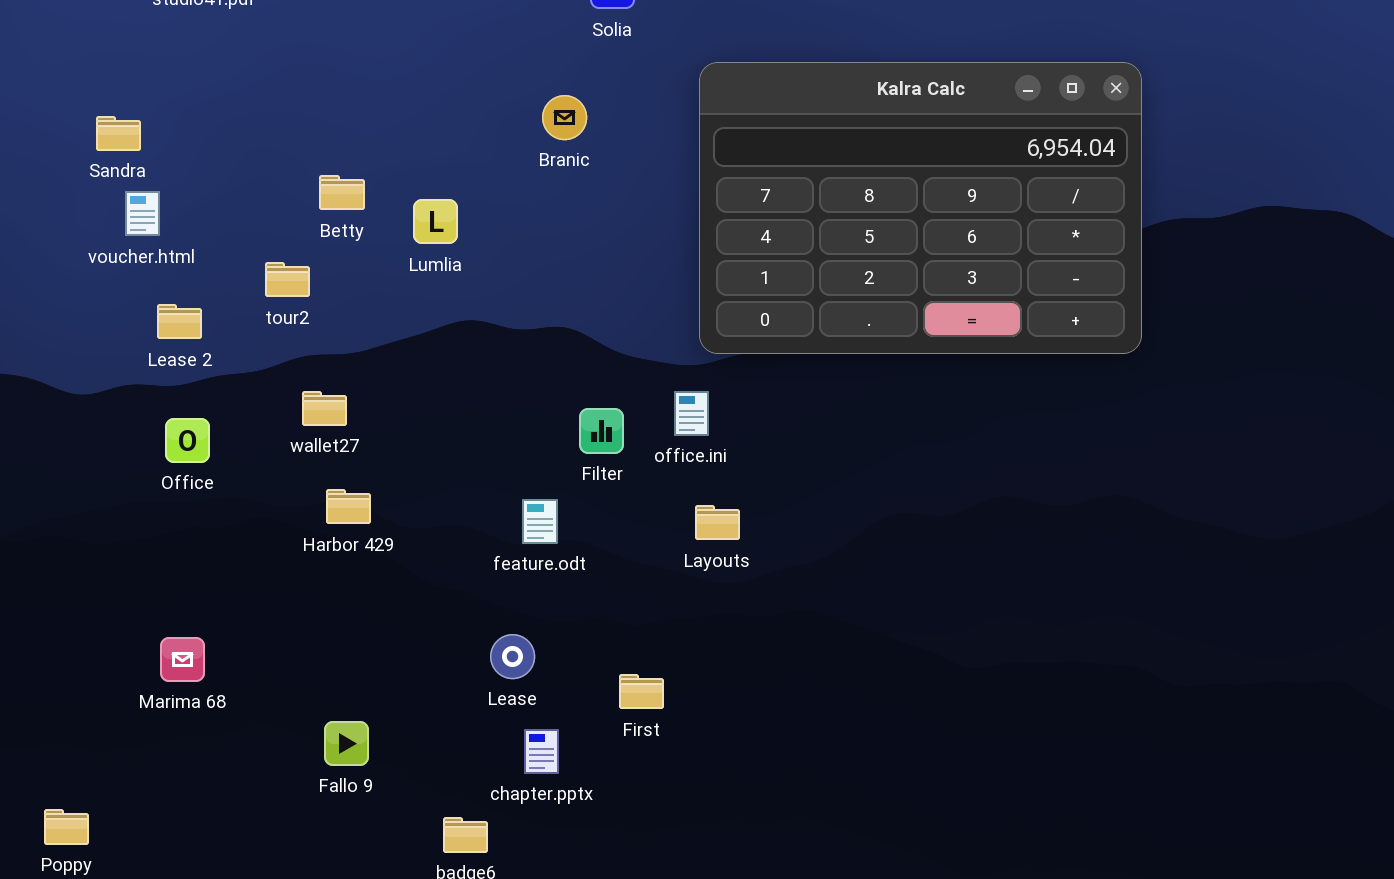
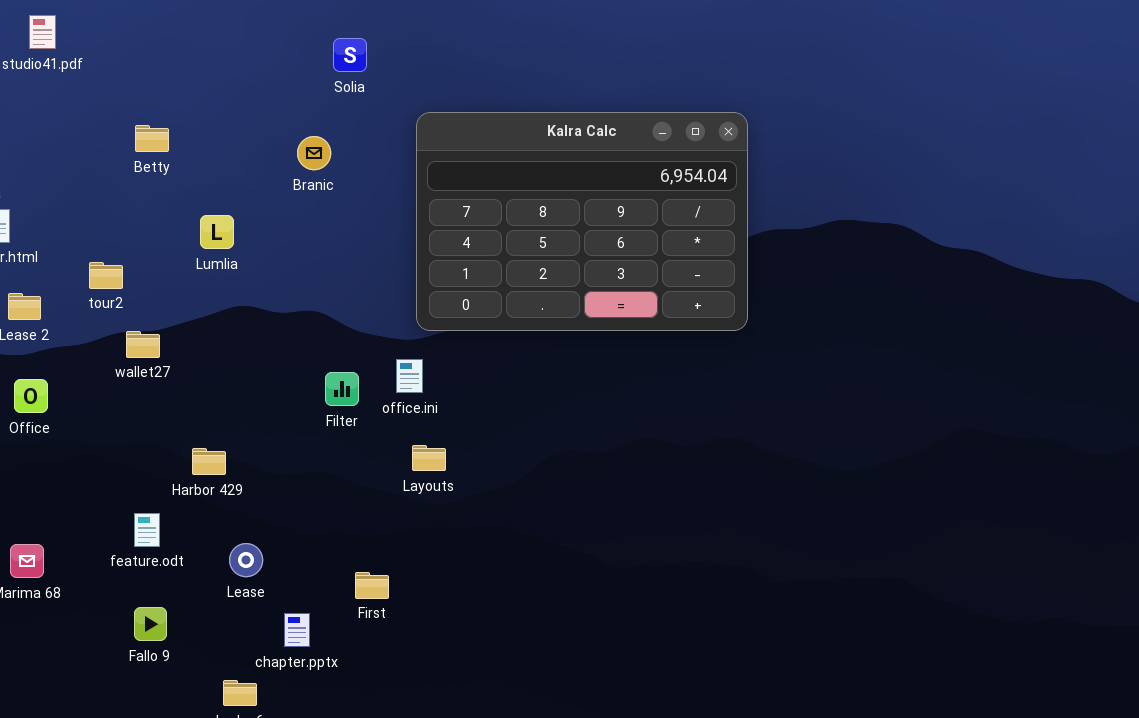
Betty: [319,175,365,210] -> [135,125,169,152], moved
wallet27: [302,391,347,426] -> [126,331,160,358], moved
Harbor 429: [326,489,371,524] -> [192,448,226,475], moved
feature.odt: [522,499,558,544] -> [134,513,160,547], moved
Lease: [490,634,535,679] -> [229,543,263,577], moved

